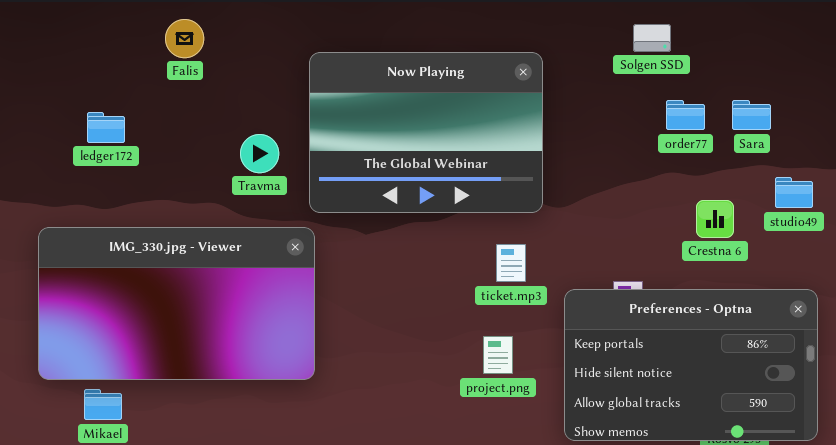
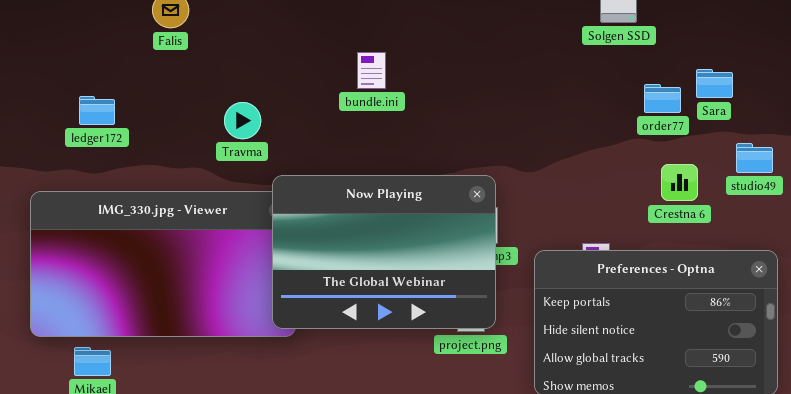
Now Playing: [309,52,543,213] -> [272,175,496,329], moved
order77: [666,100,705,130] -> [644,84,681,113], moved
ledger172: [87,112,125,143] -> [79,96,115,125], moved

